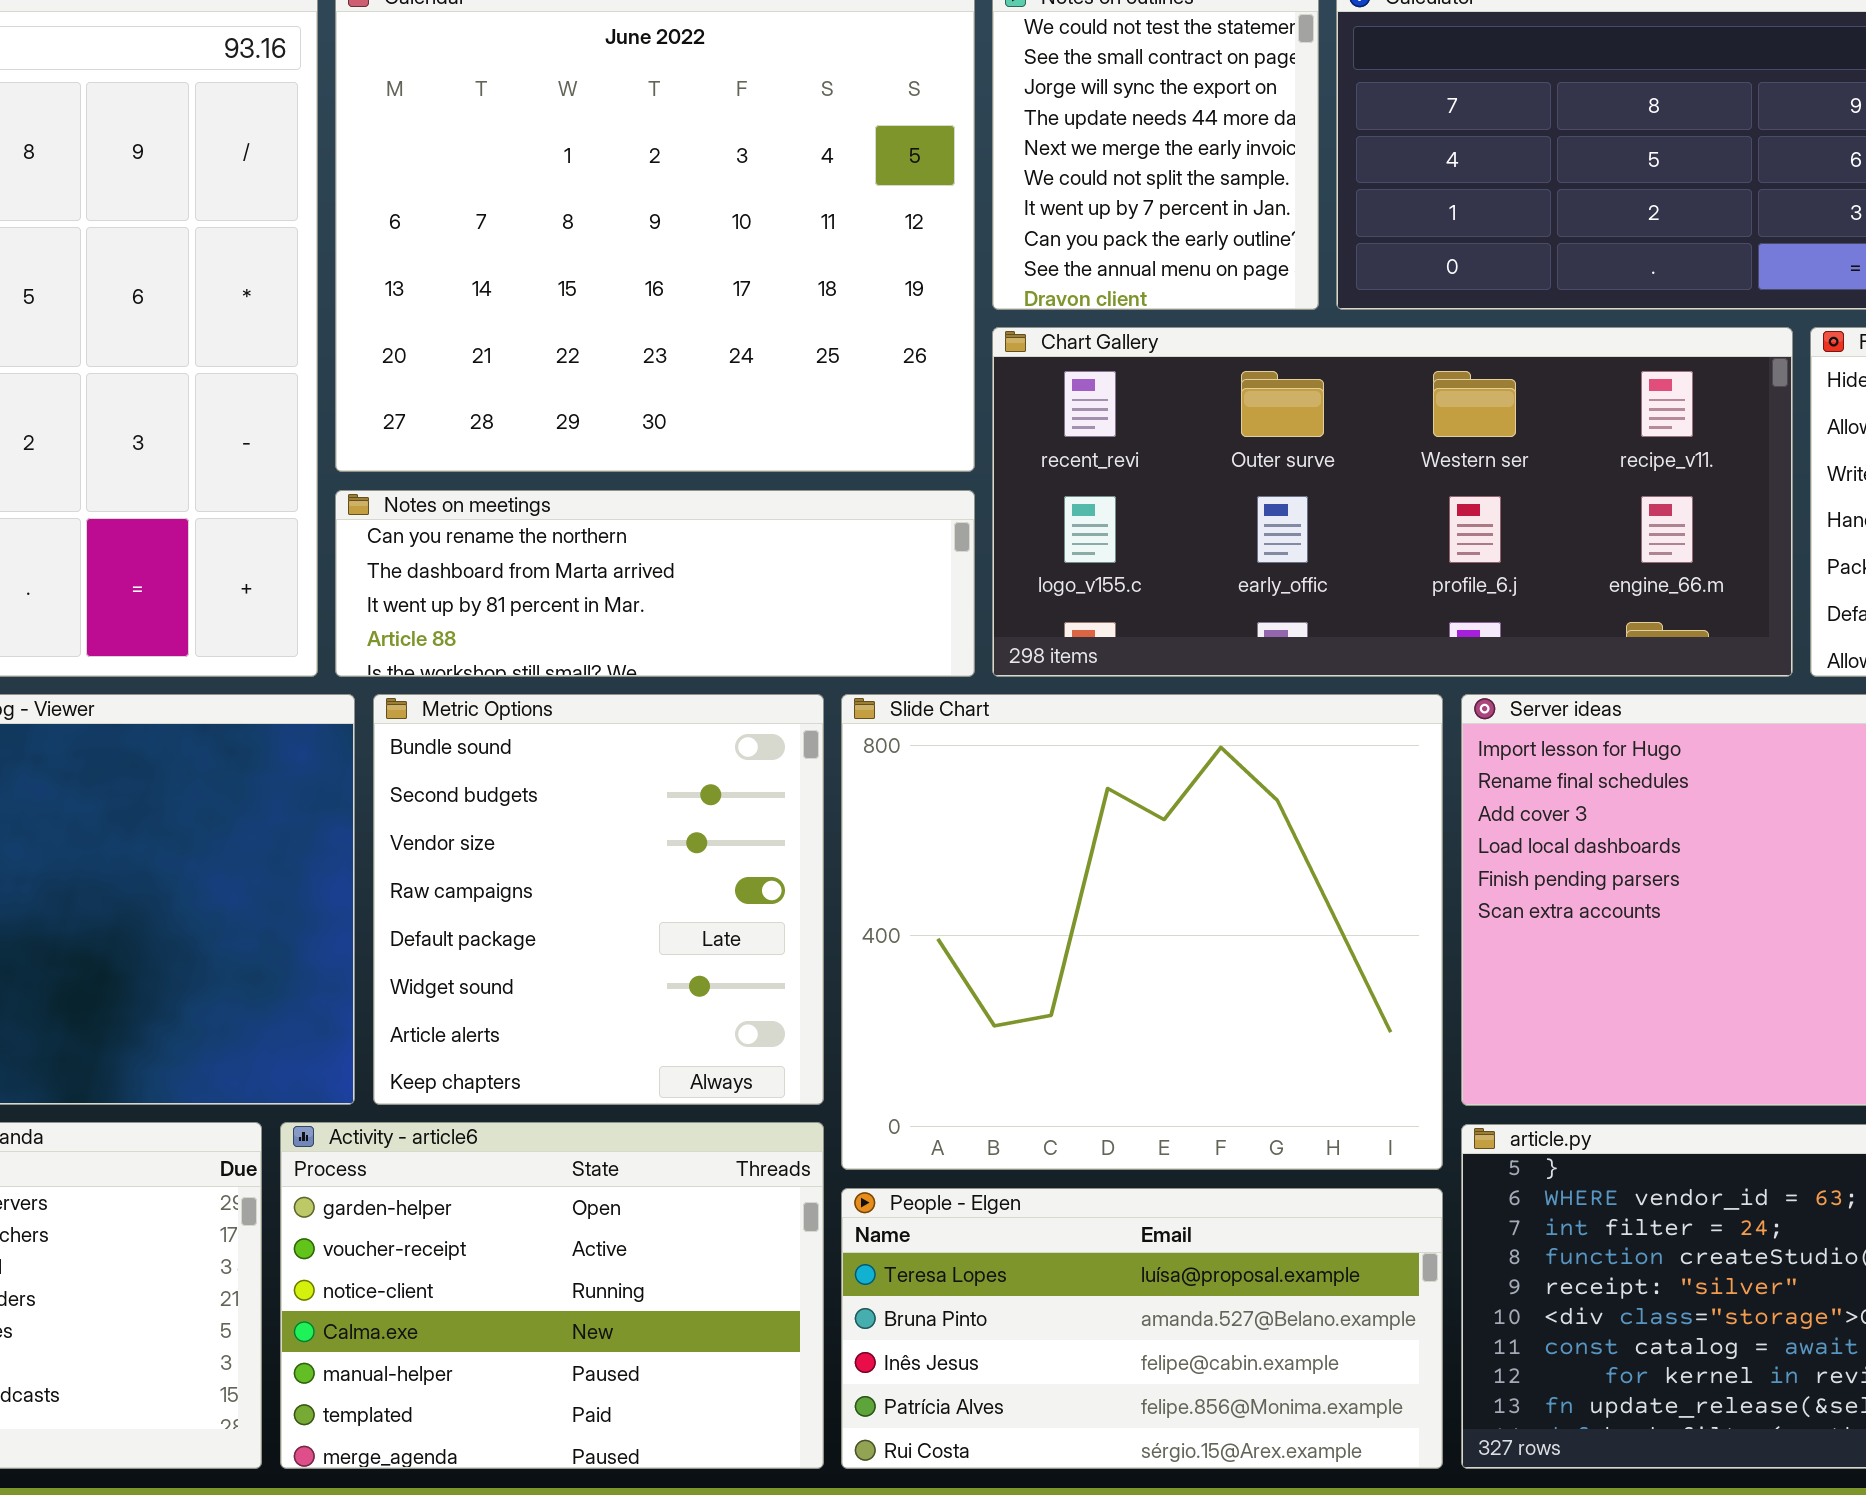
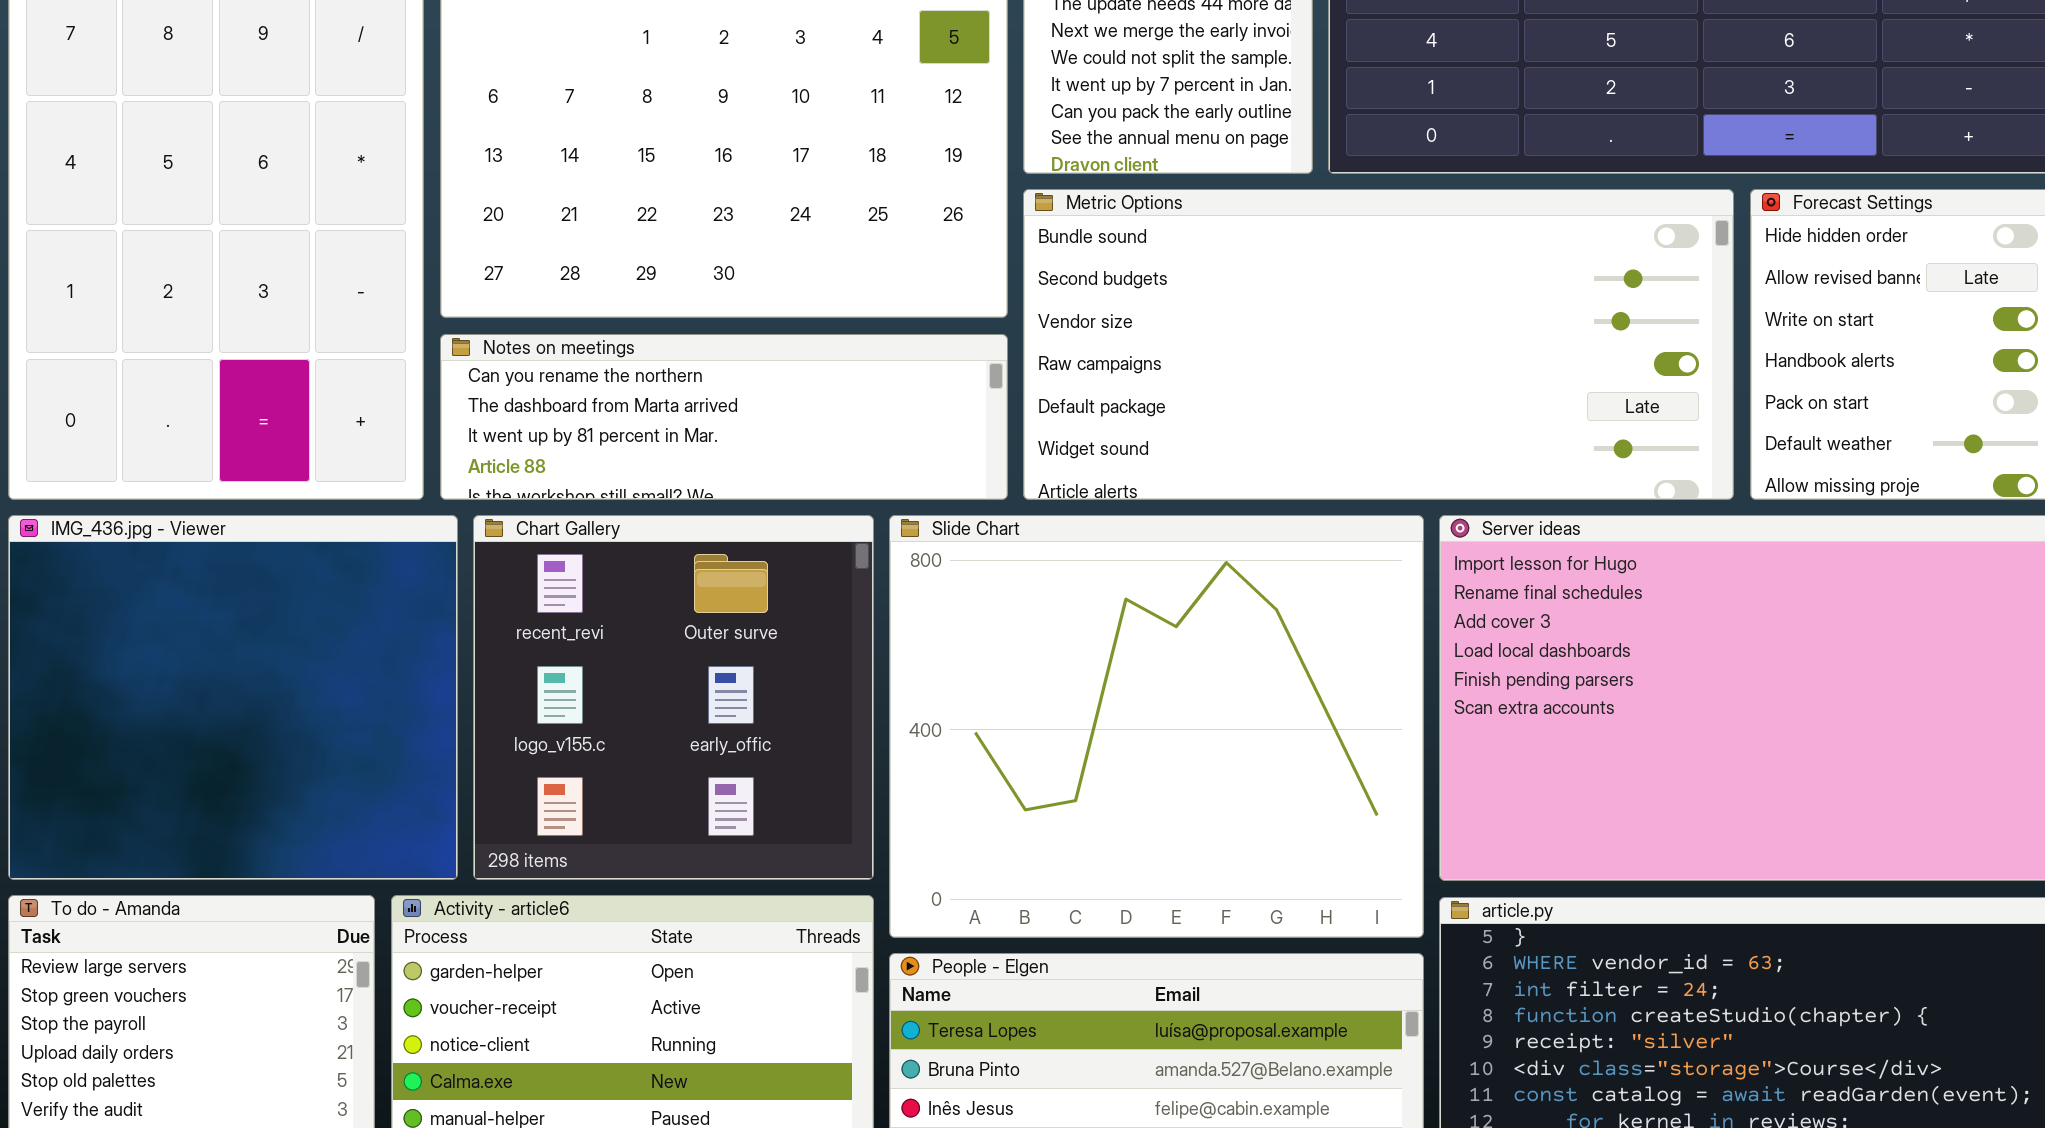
Chart Gallery: [992,327,1793,677] -> [473,515,874,880], moved, resized
Metric Options: [373,694,824,1105] -> [1023,189,1734,500], moved, resized

